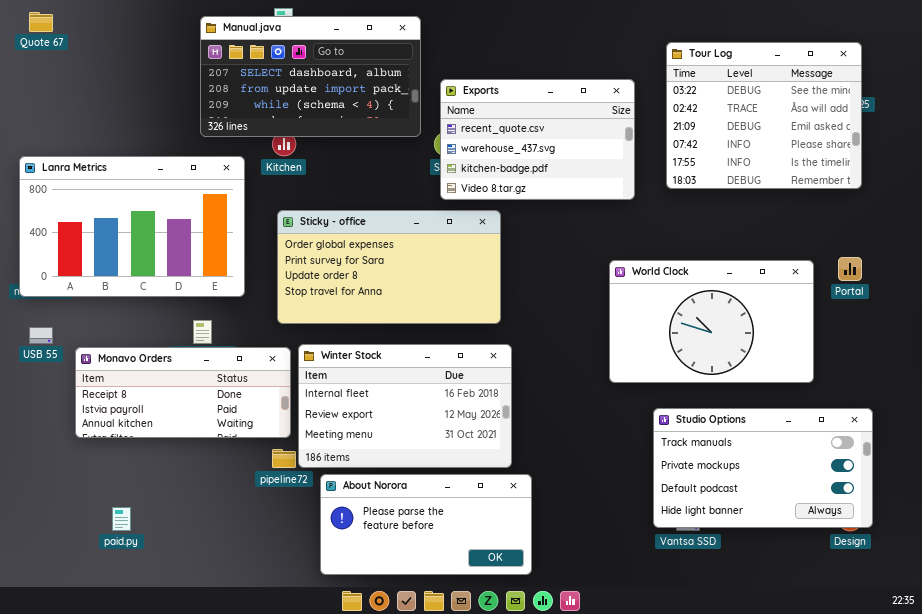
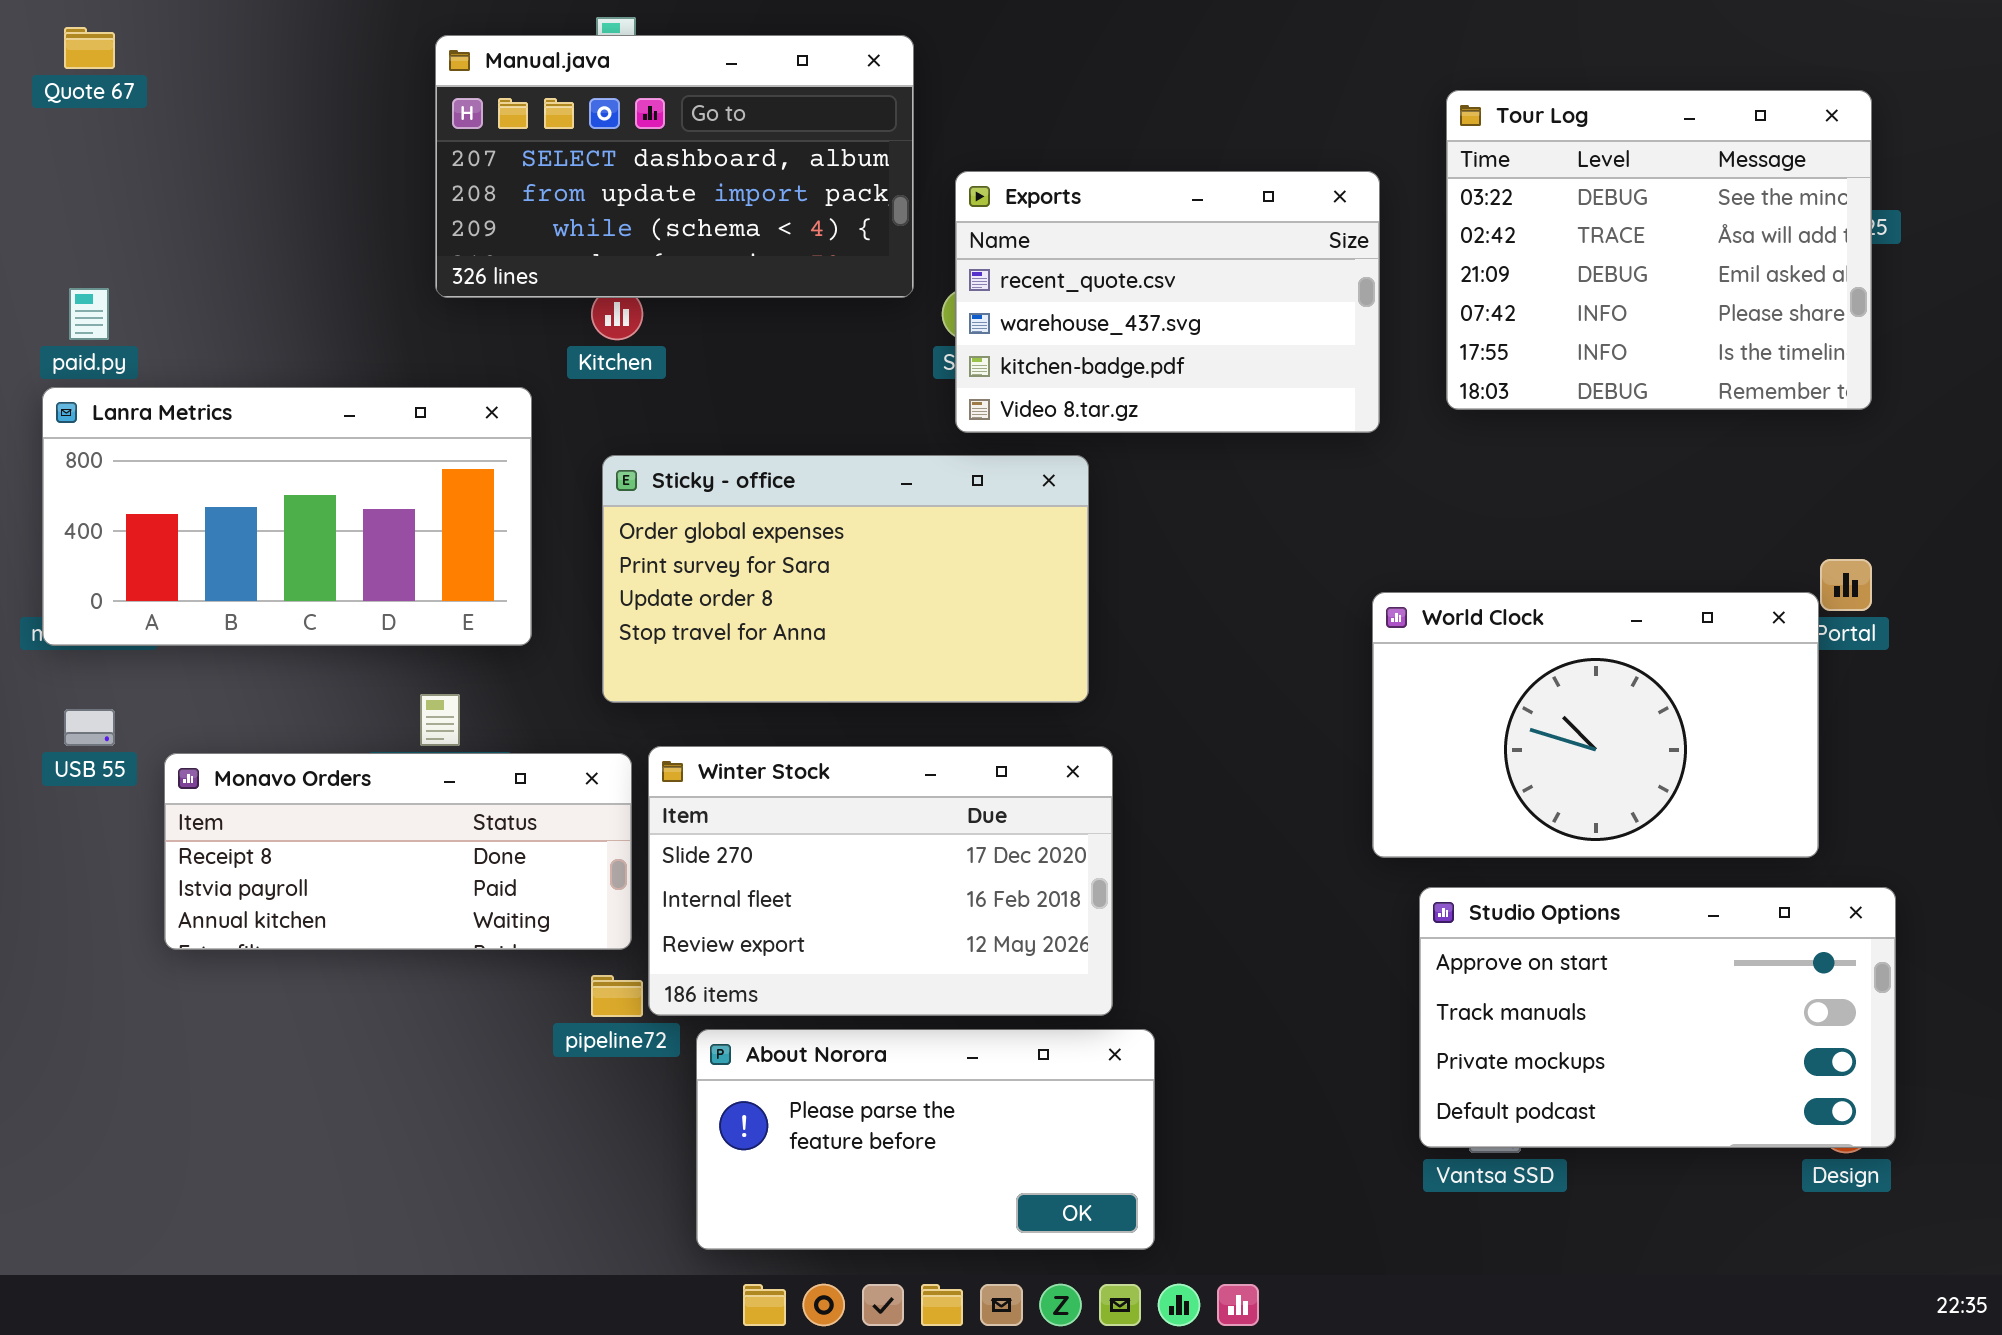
Lanra Metrics: [19,156,245,297] -> [42,387,532,646], resized
World Clock: [609,260,814,383] -> [1372,592,1819,858], moved
Winter Stock: [298,344,512,468] -> [648,746,1113,1016], scrolled up 1 row
Studio Options: [653,408,873,528] -> [1419,887,1896,1148], scrolled up 1 row
paid.py: [112,507,131,531] -> [69,288,109,340], moved

